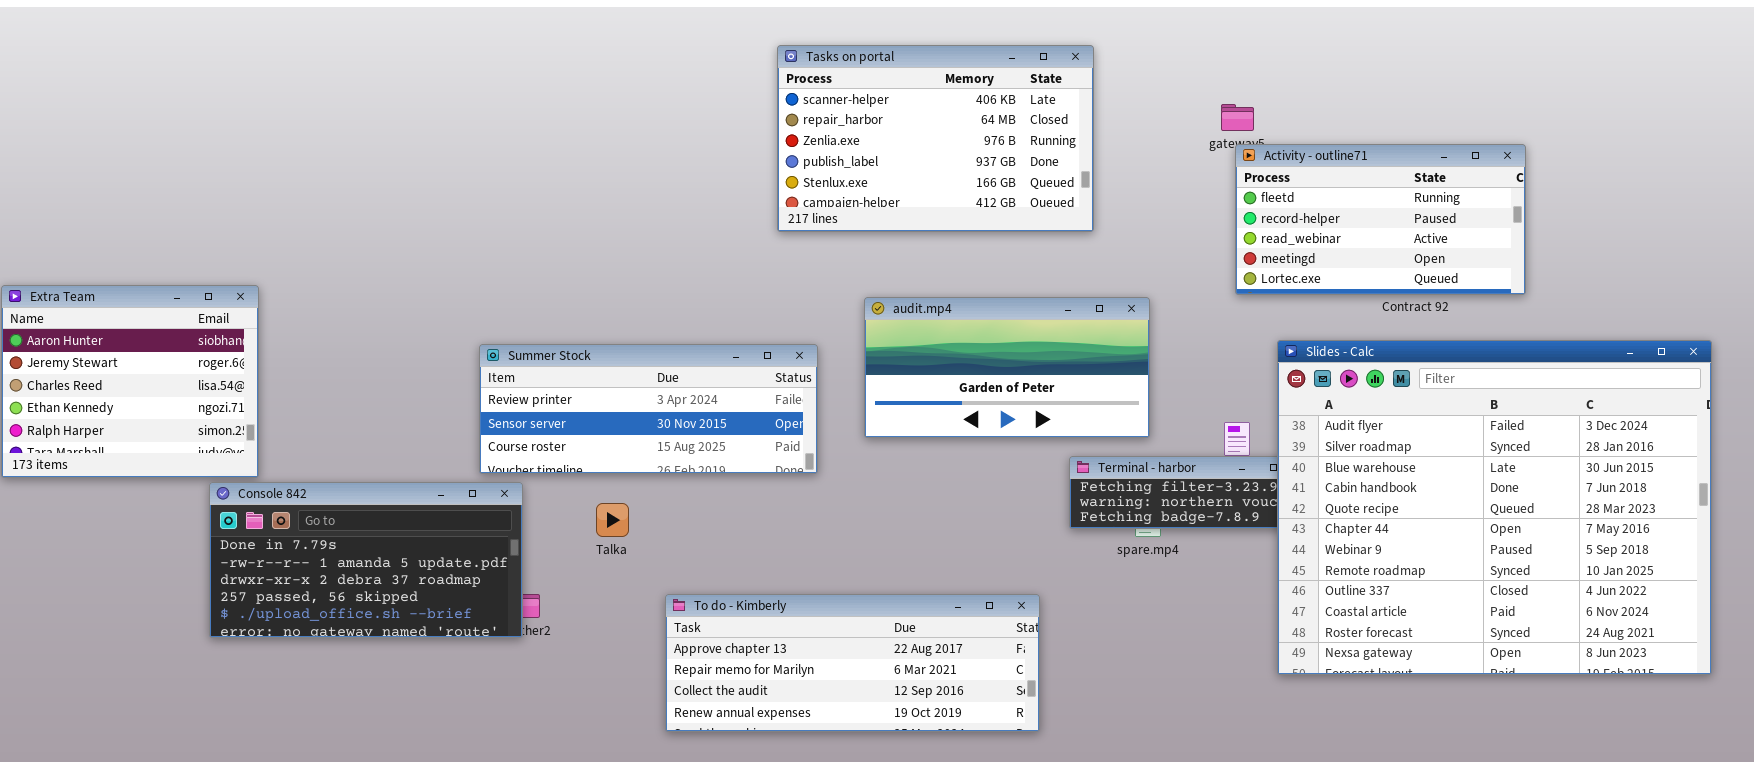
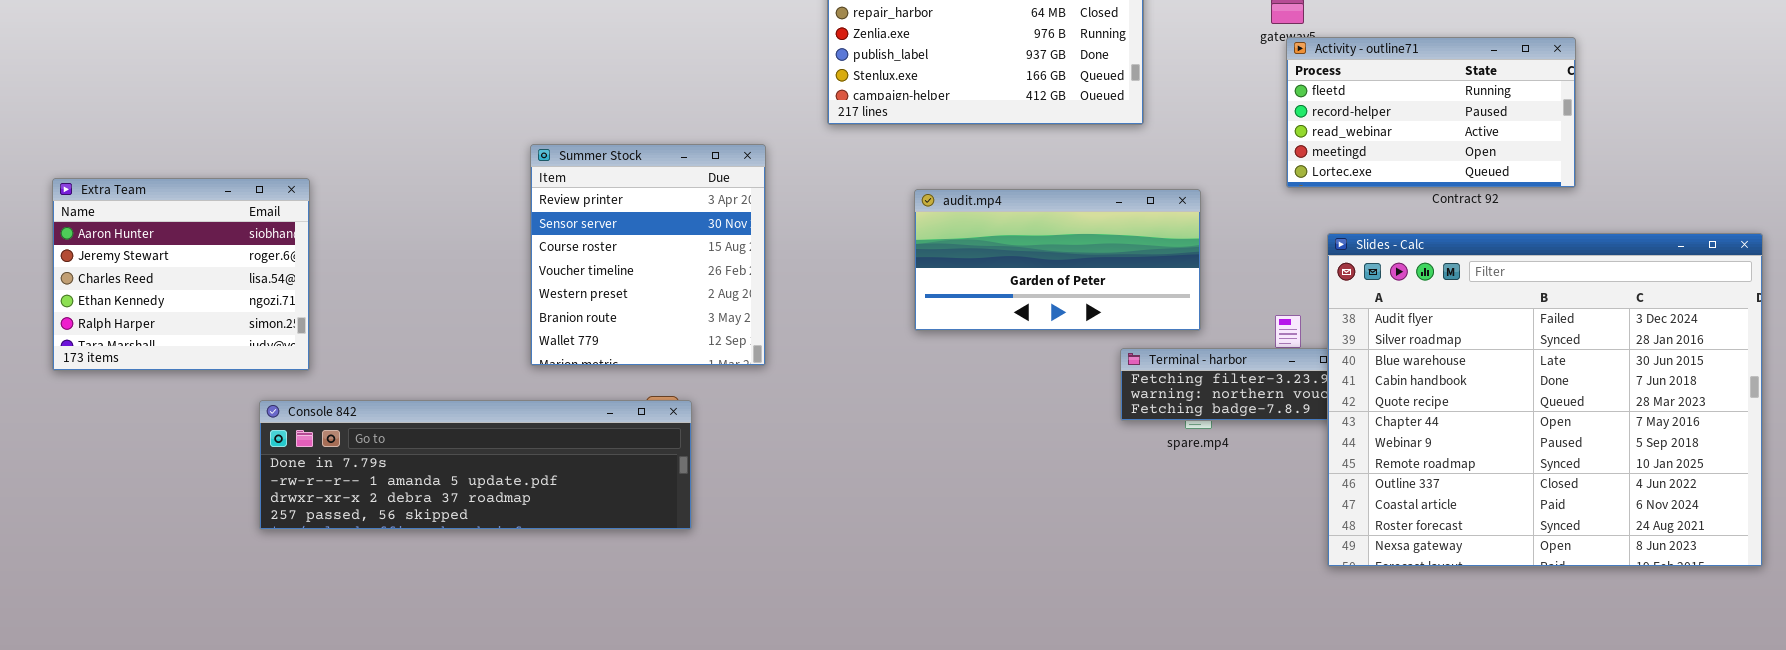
Summer Stock: [479,344,818,474] -> [530,144,766,366], resized
Console 842: [209,482,523,638] -> [259,400,692,530], resized
To do - Kimberly: [665,594,1040,732] -> none, closed

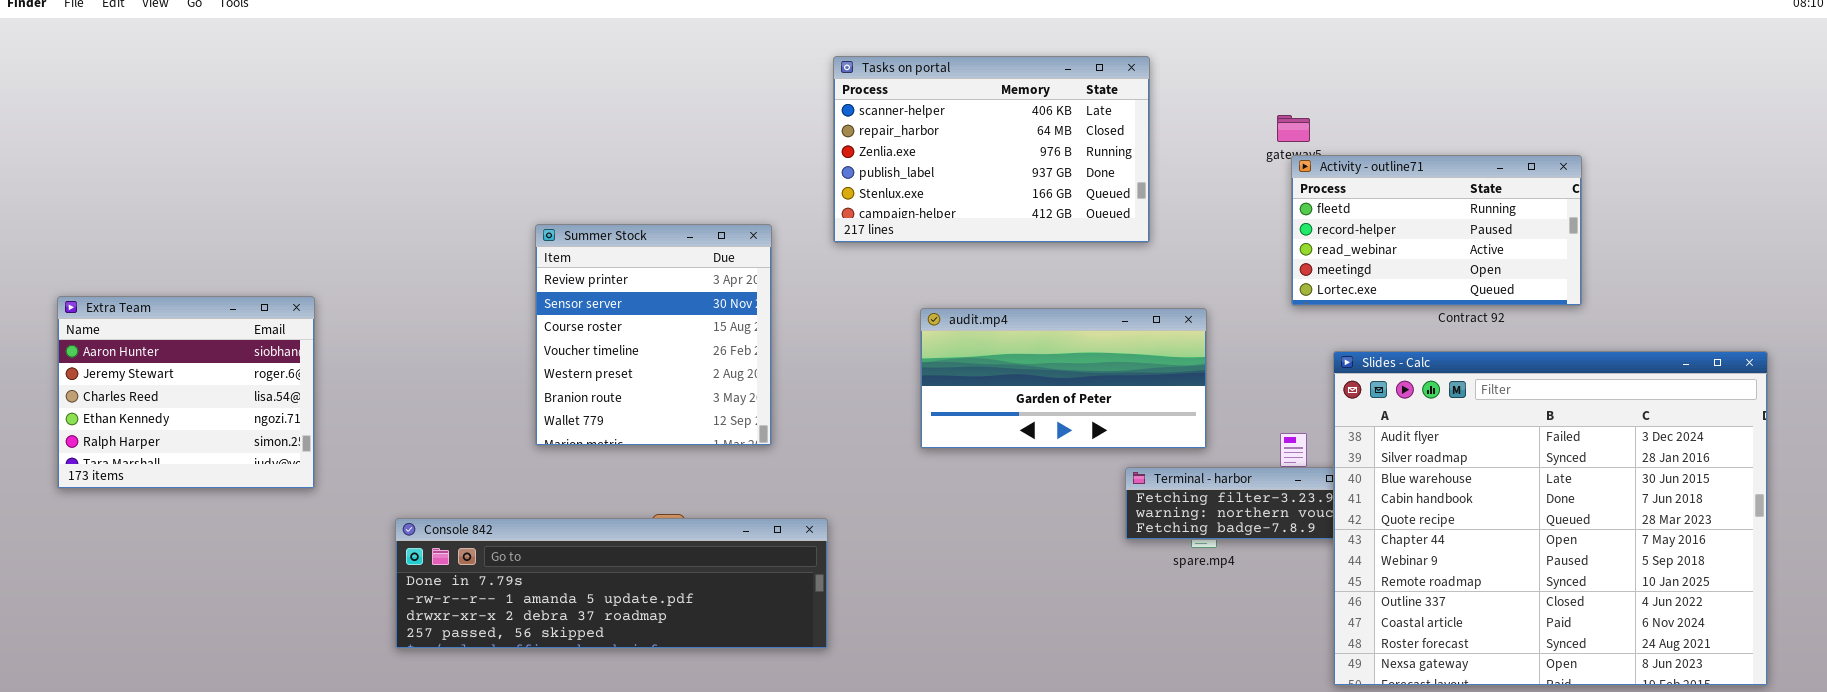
Summer Stock: [530,144,766,366] -> [535,224,772,446], moved
Console 842: [259,400,692,530] -> [395,518,828,649], moved

